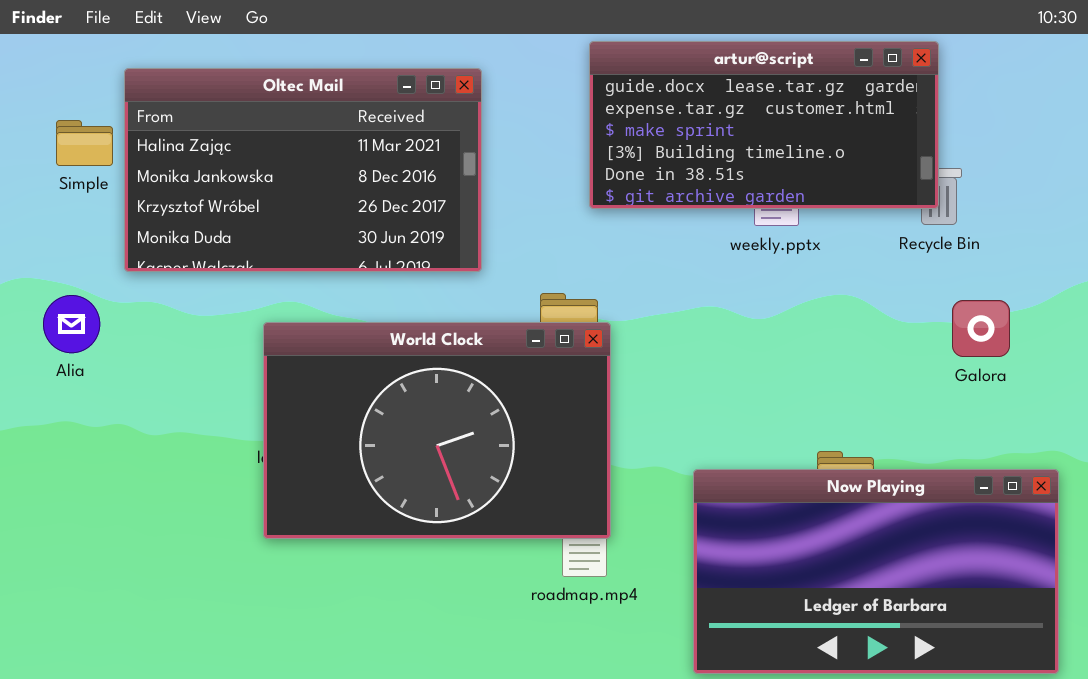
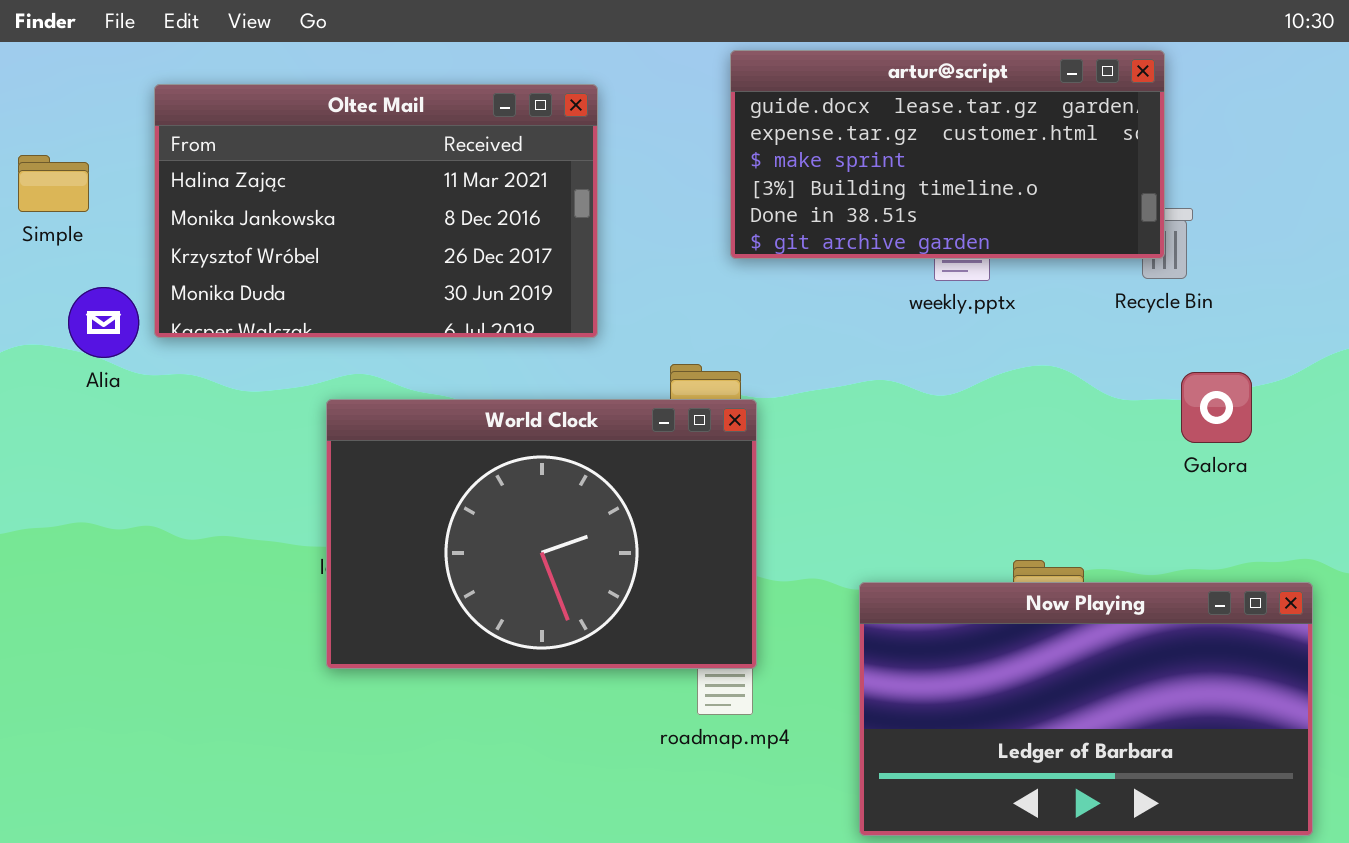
Simple: [56,120,113,166] -> [18,155,89,212], moved
Alia: [43,295,100,353] -> [68,287,139,358], moved

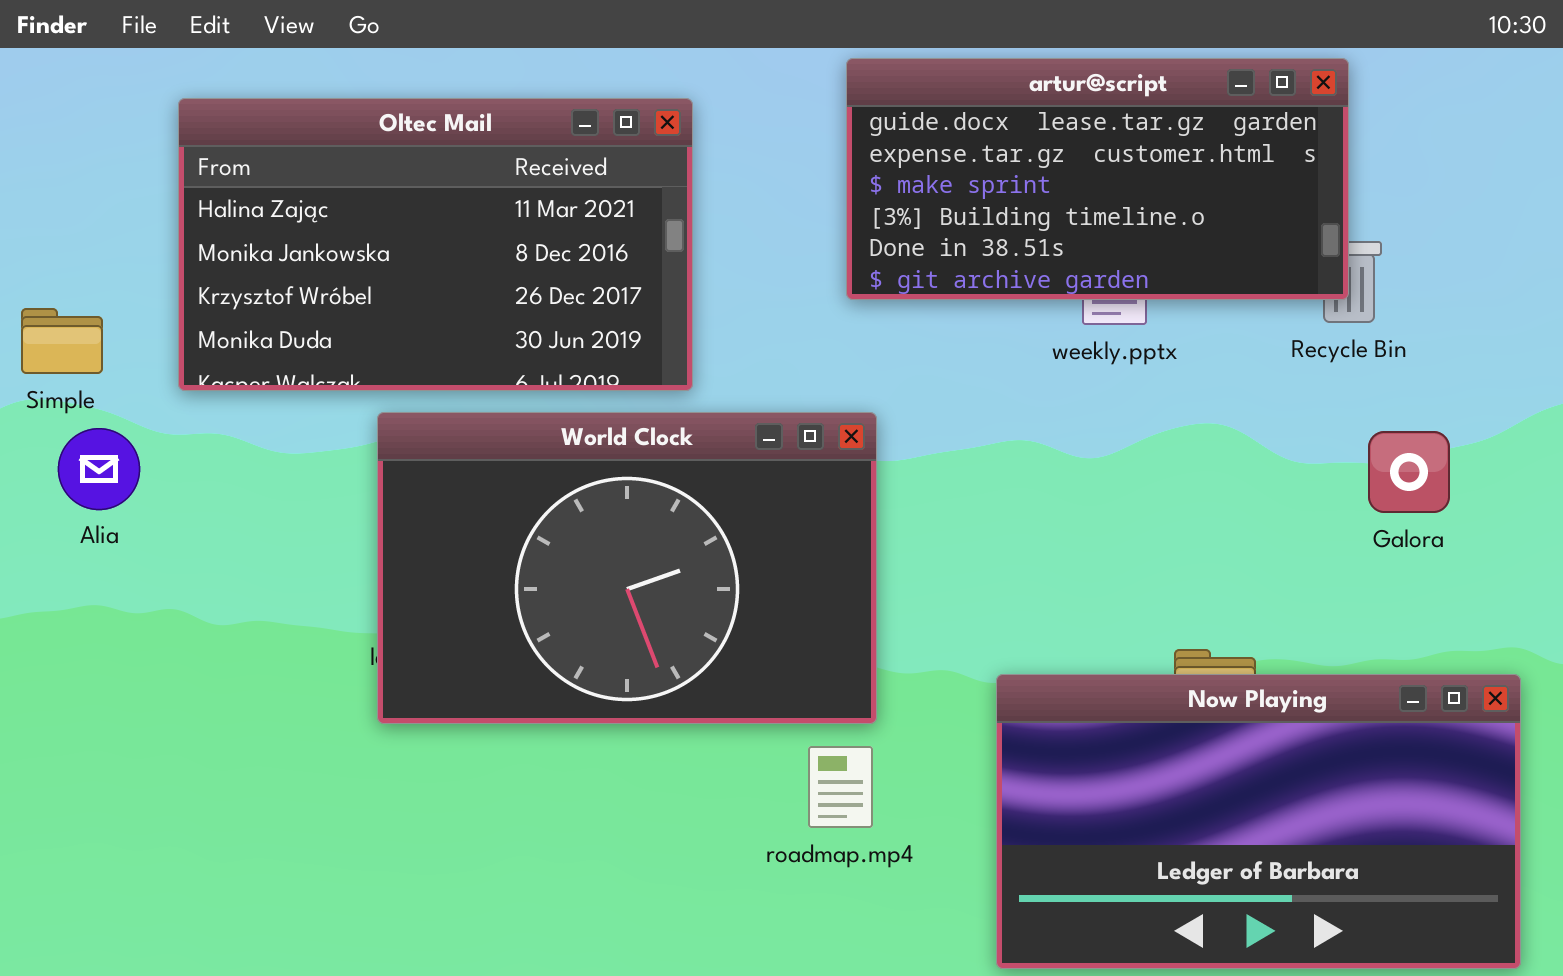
Simple: [18,155,89,212] -> [21,308,103,374], moved
Alia: [68,287,139,358] -> [58,428,140,510], moved
World Clock: [326,399,757,669] -> [377,412,877,724], moved

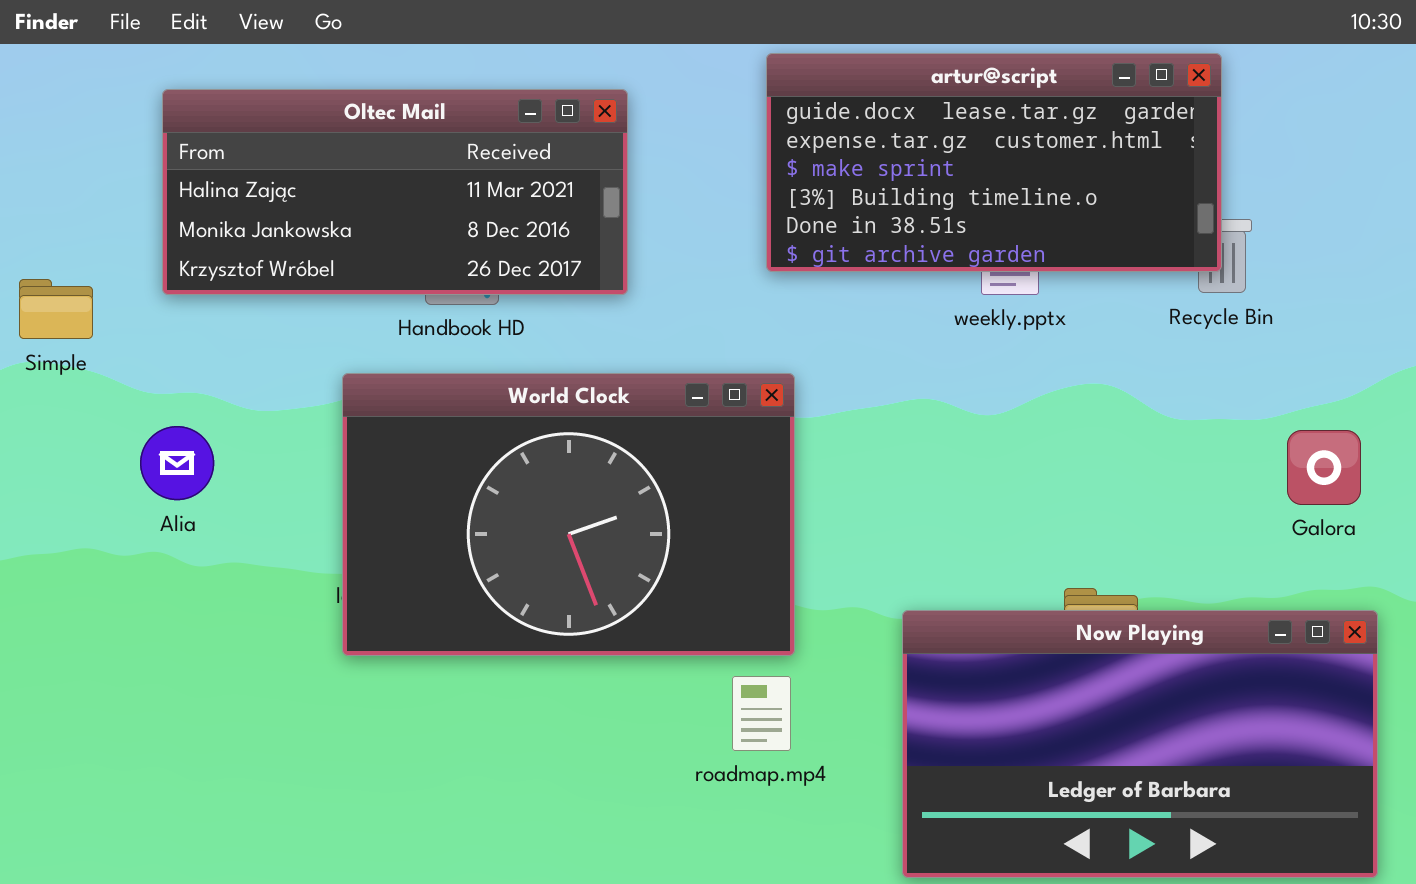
Oltec Mail: [178,98,693,391] -> [162,89,628,295], resized
Alia: [58,428,140,510] -> [140,426,214,500], moved
Galora: [1368,431,1450,513] -> [1287,430,1361,505], moved

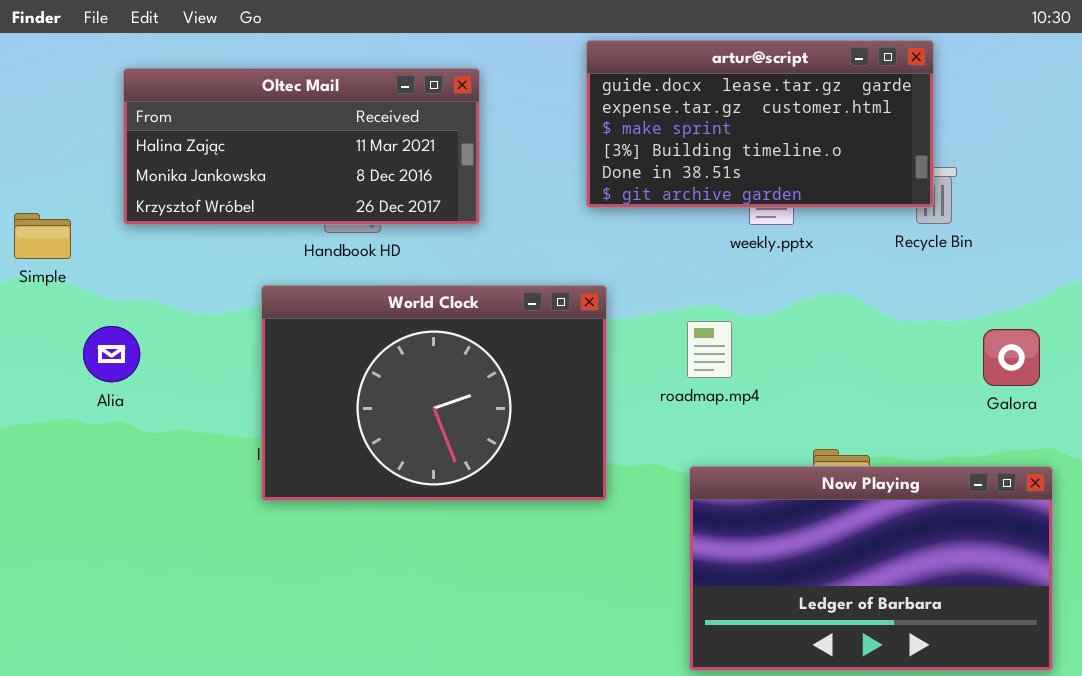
Alia: [140,426,214,500] -> [83,326,140,382], moved
roadmap.mp4: [732,676,791,751] -> [687,321,732,378], moved

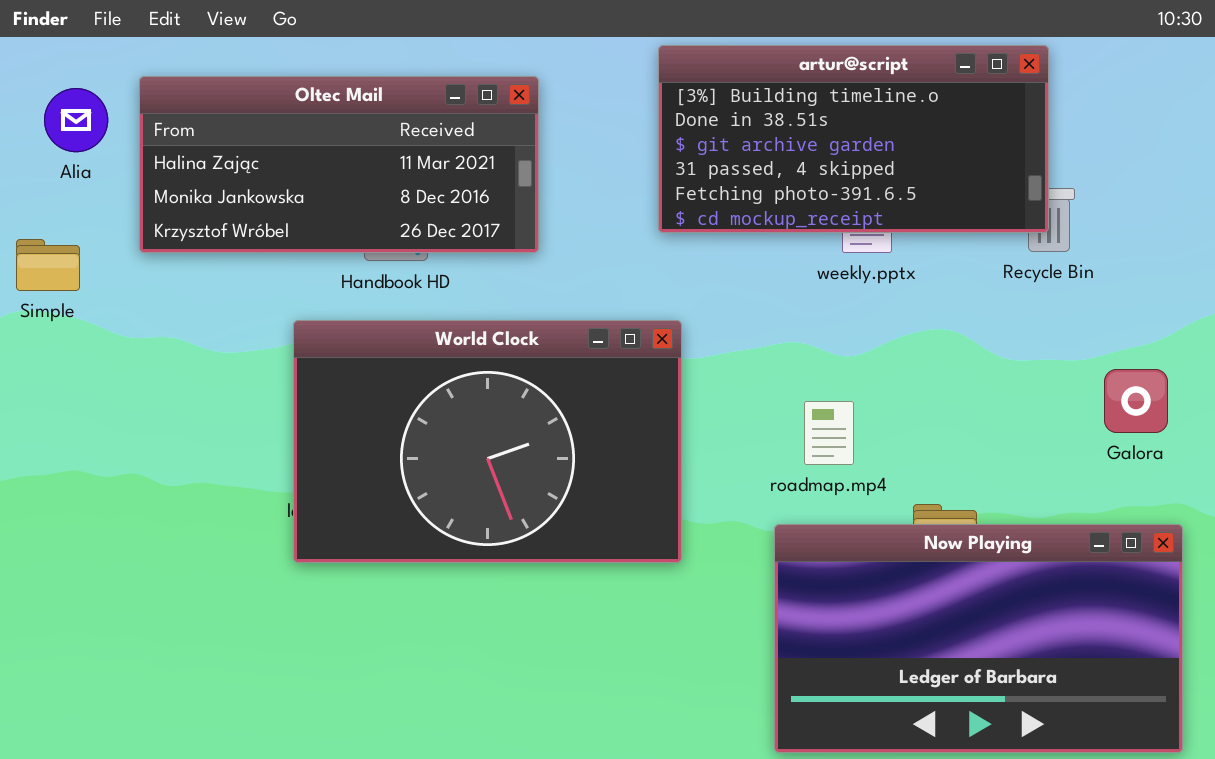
artur@script: [586,40,934,208] -> [658,45,1049,233], scrolled down 3 rows
roadmap.mp4: [687,321,732,378] -> [804,401,854,465], moved
Alia: [83,326,140,382] -> [44,88,108,152], moved

